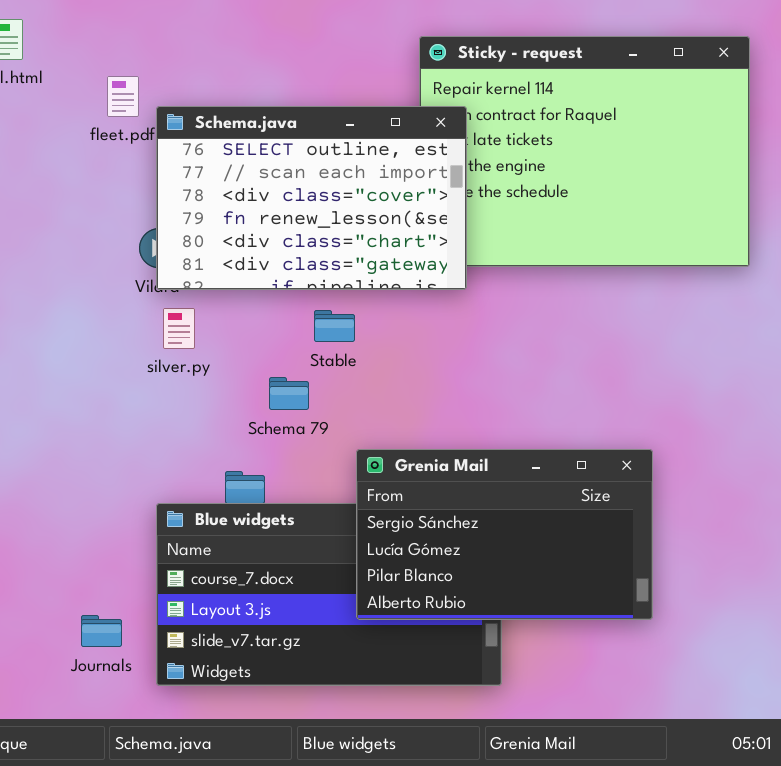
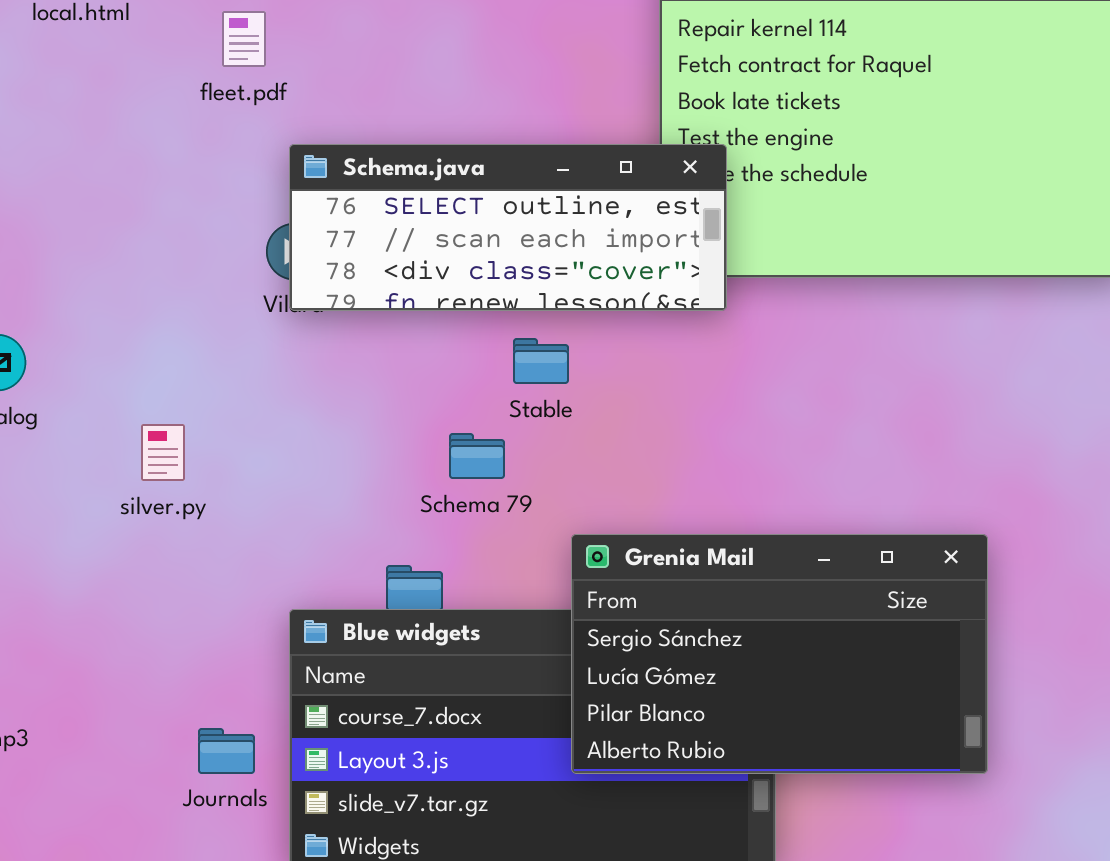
Schema.java: [156,106,467,290] -> [289,144,727,311], resized
silver.py: [163,308,195,349] -> [141,424,185,481], moved
Journals: [81,615,122,647] -> [198,728,255,774], moved

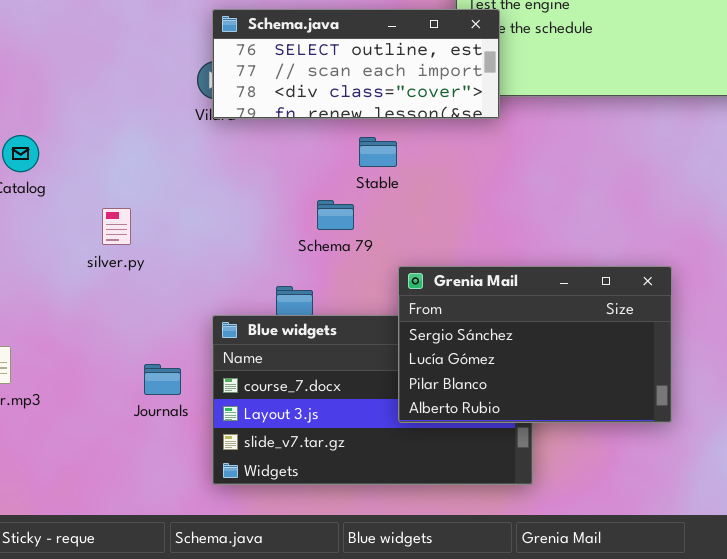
silver.py: [141,424,185,481] -> [102,208,131,245], moved
Journals: [198,728,255,774] -> [144,364,181,395], moved

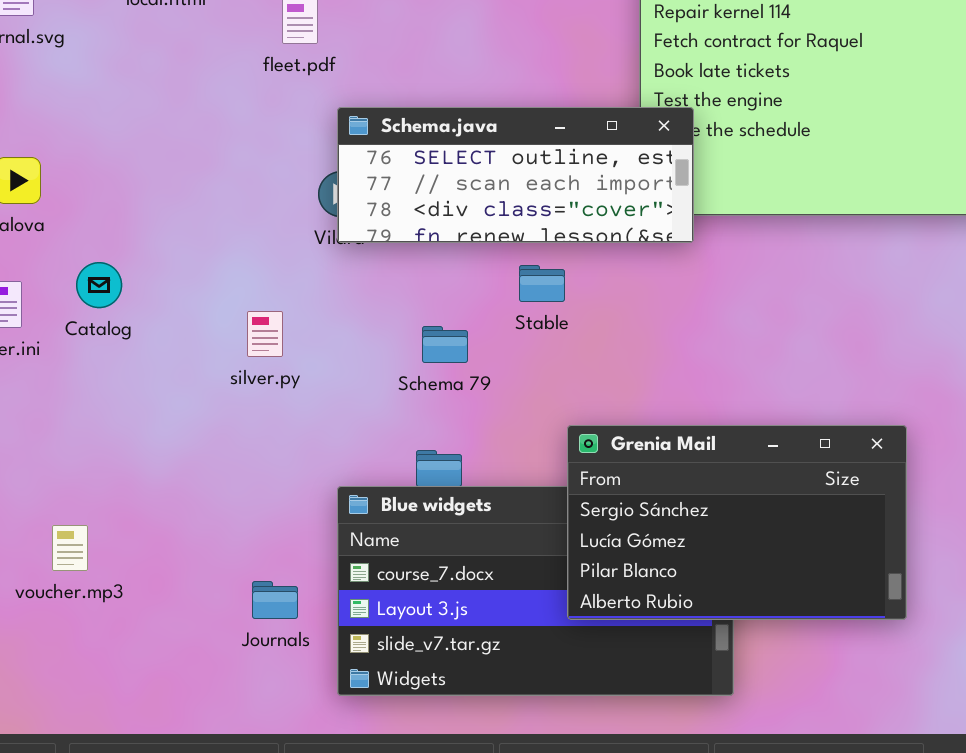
Schema 79: [317,200,354,230] -> [422,326,468,363], moved
silver.py: [102,208,131,245] -> [247,311,283,357], moved
Journals: [144,364,181,395] -> [252,581,298,619], moved

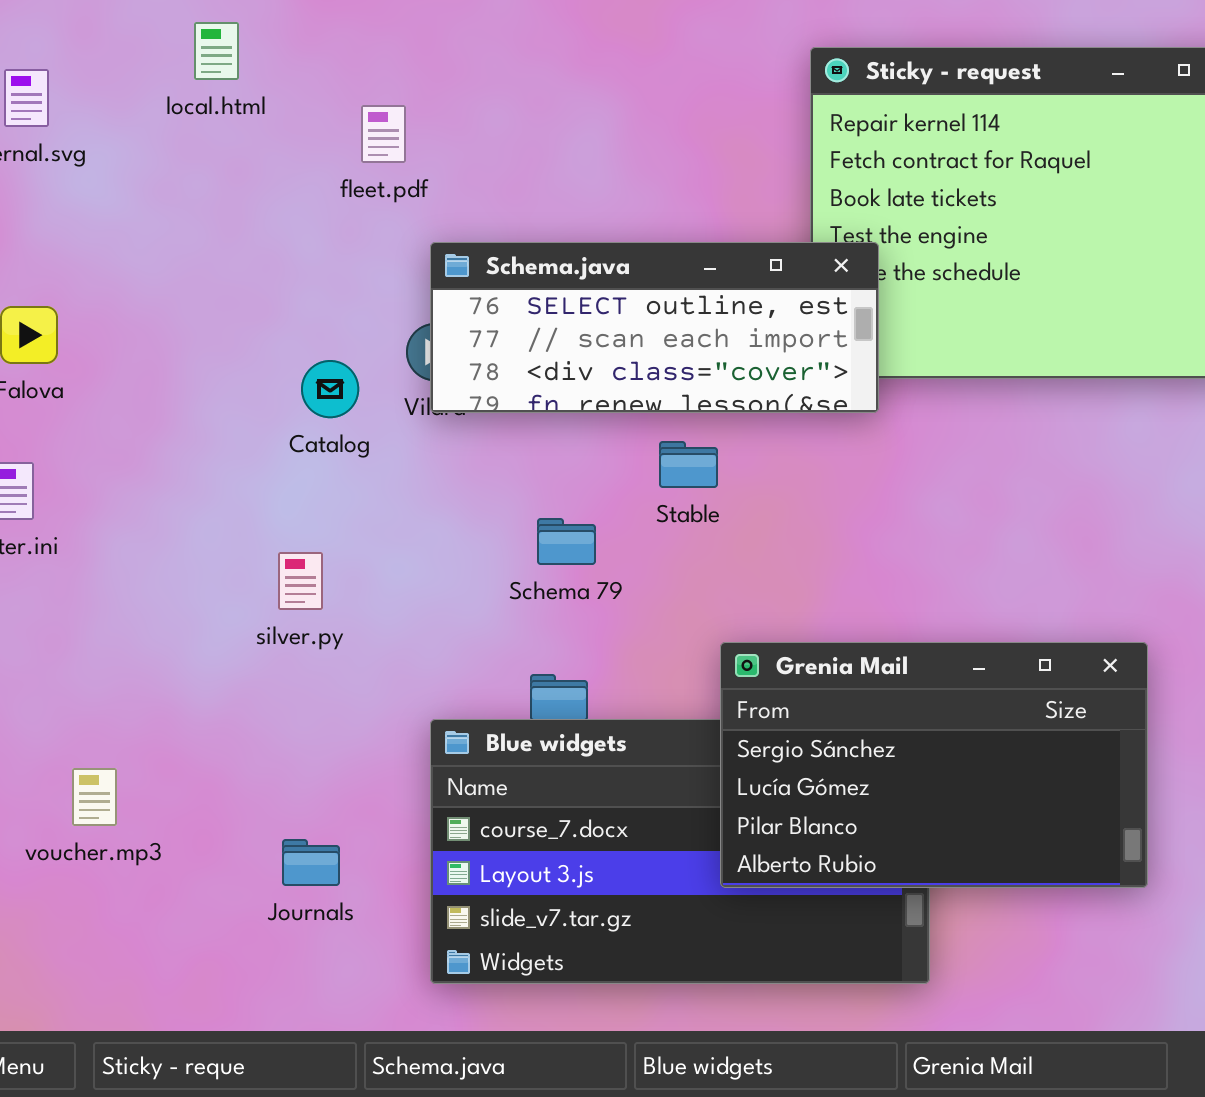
Catalog: [76,262,122,308] -> [301,360,359,418], moved
silver.py: [247,311,283,357] -> [278,552,323,610], moved
Journals: [252,581,298,619] -> [282,839,340,886], moved

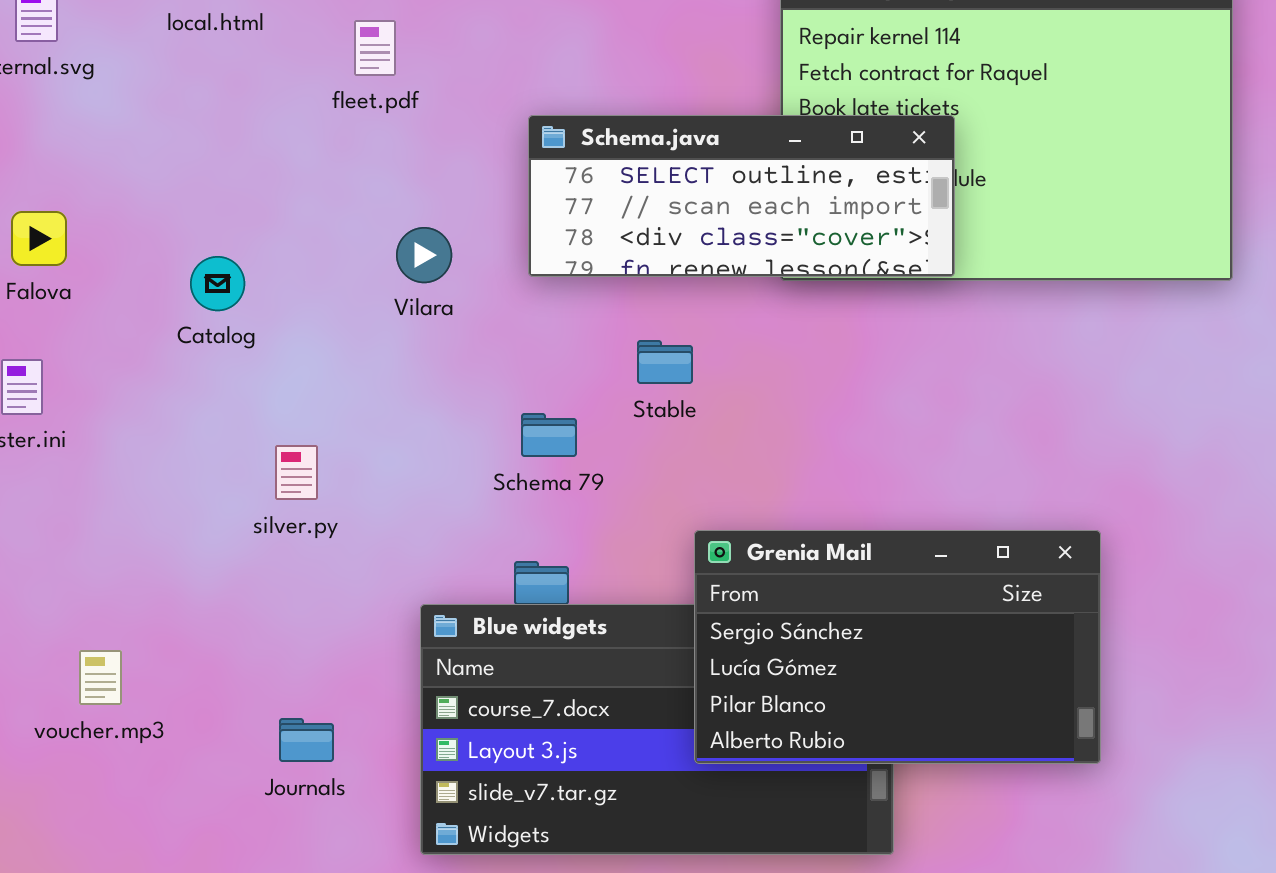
Schema.java: [430,242,879,413] -> [528,115,955,277], moved
Catalog: [301,360,359,418] -> [190,256,245,311], moved

